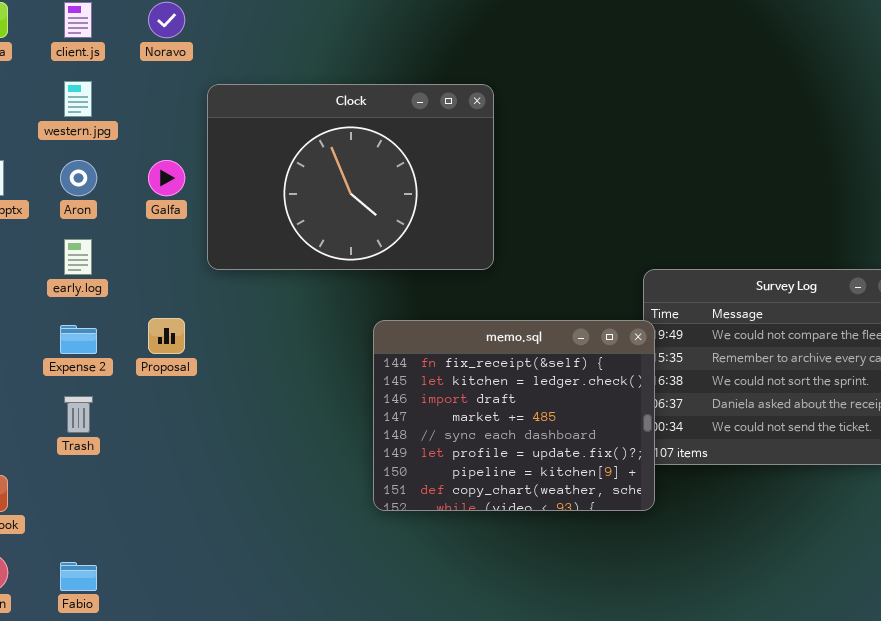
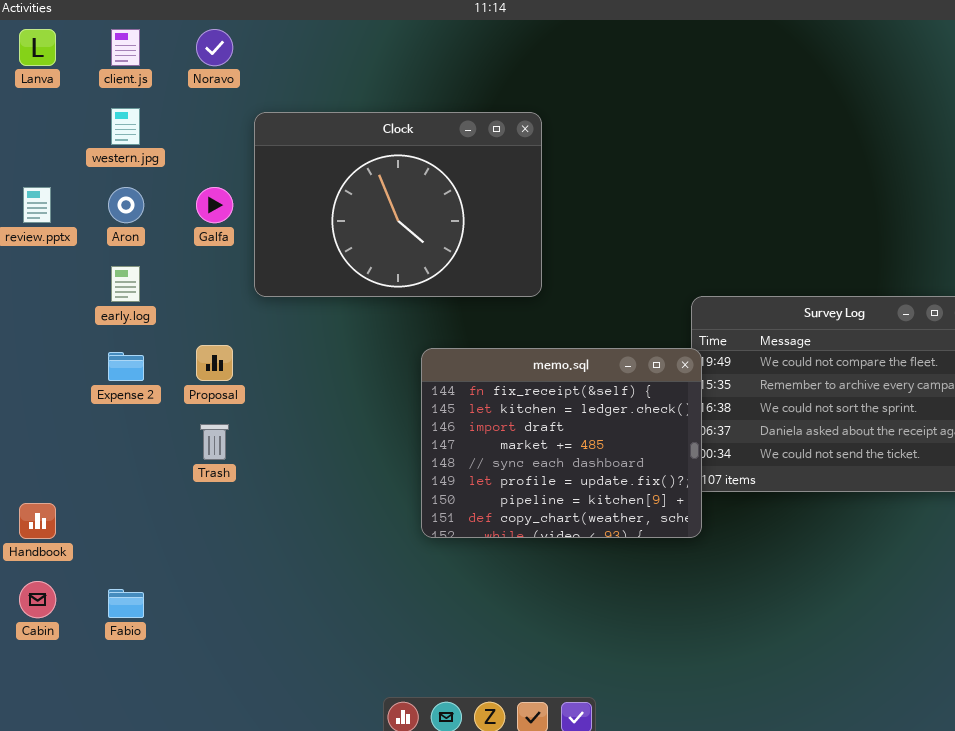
Trash: [64,396,93,433] -> [200,424,229,460], moved

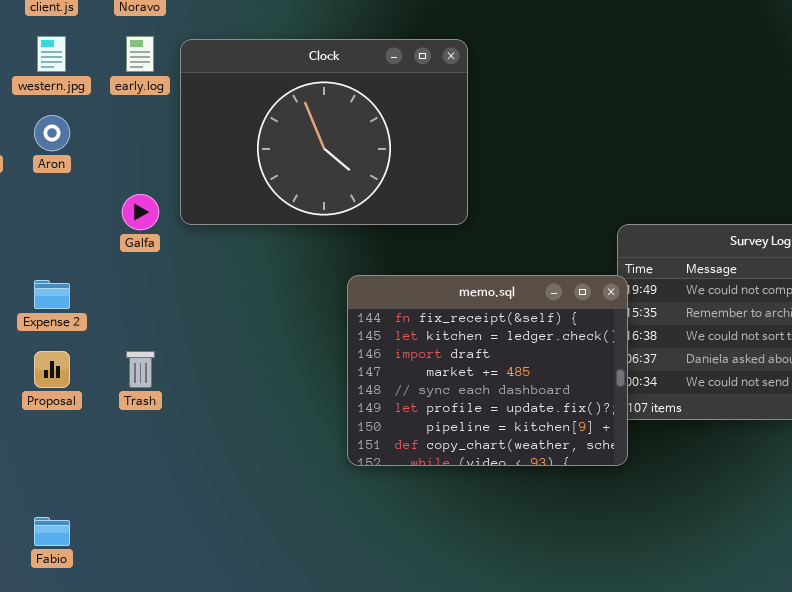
Galfa: [196,187,233,223] -> [122,194,159,230], moved
early.log: [111,266,140,302] -> [126,36,154,72], moved
Proposal: [196,345,233,381] -> [34,351,70,388], moved

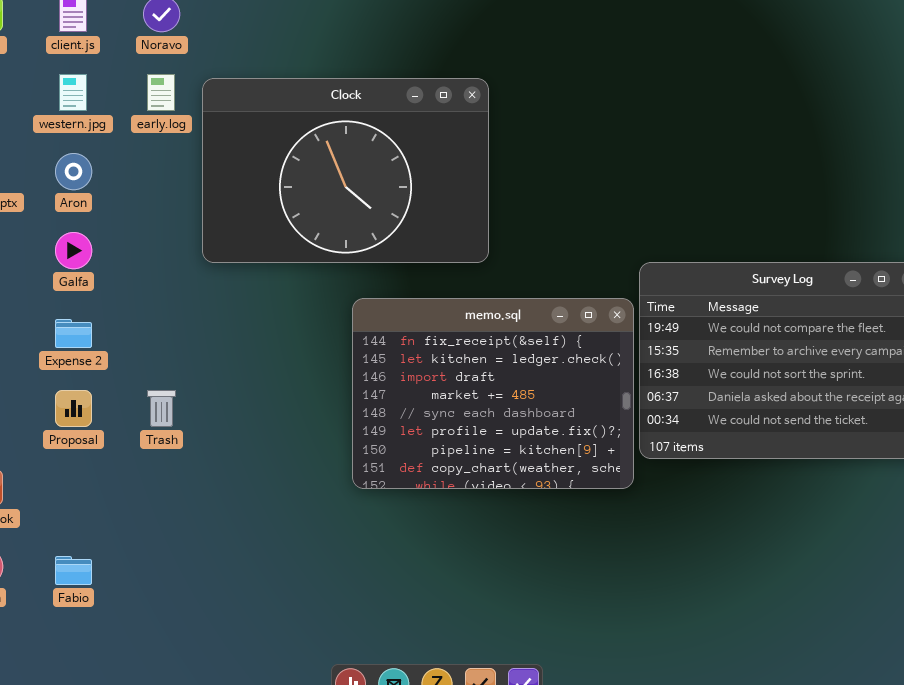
Galfa: [122,194,159,230] -> [55,232,92,269], moved
memo.sql: [347,275,628,466] -> [352,298,634,489], moved

